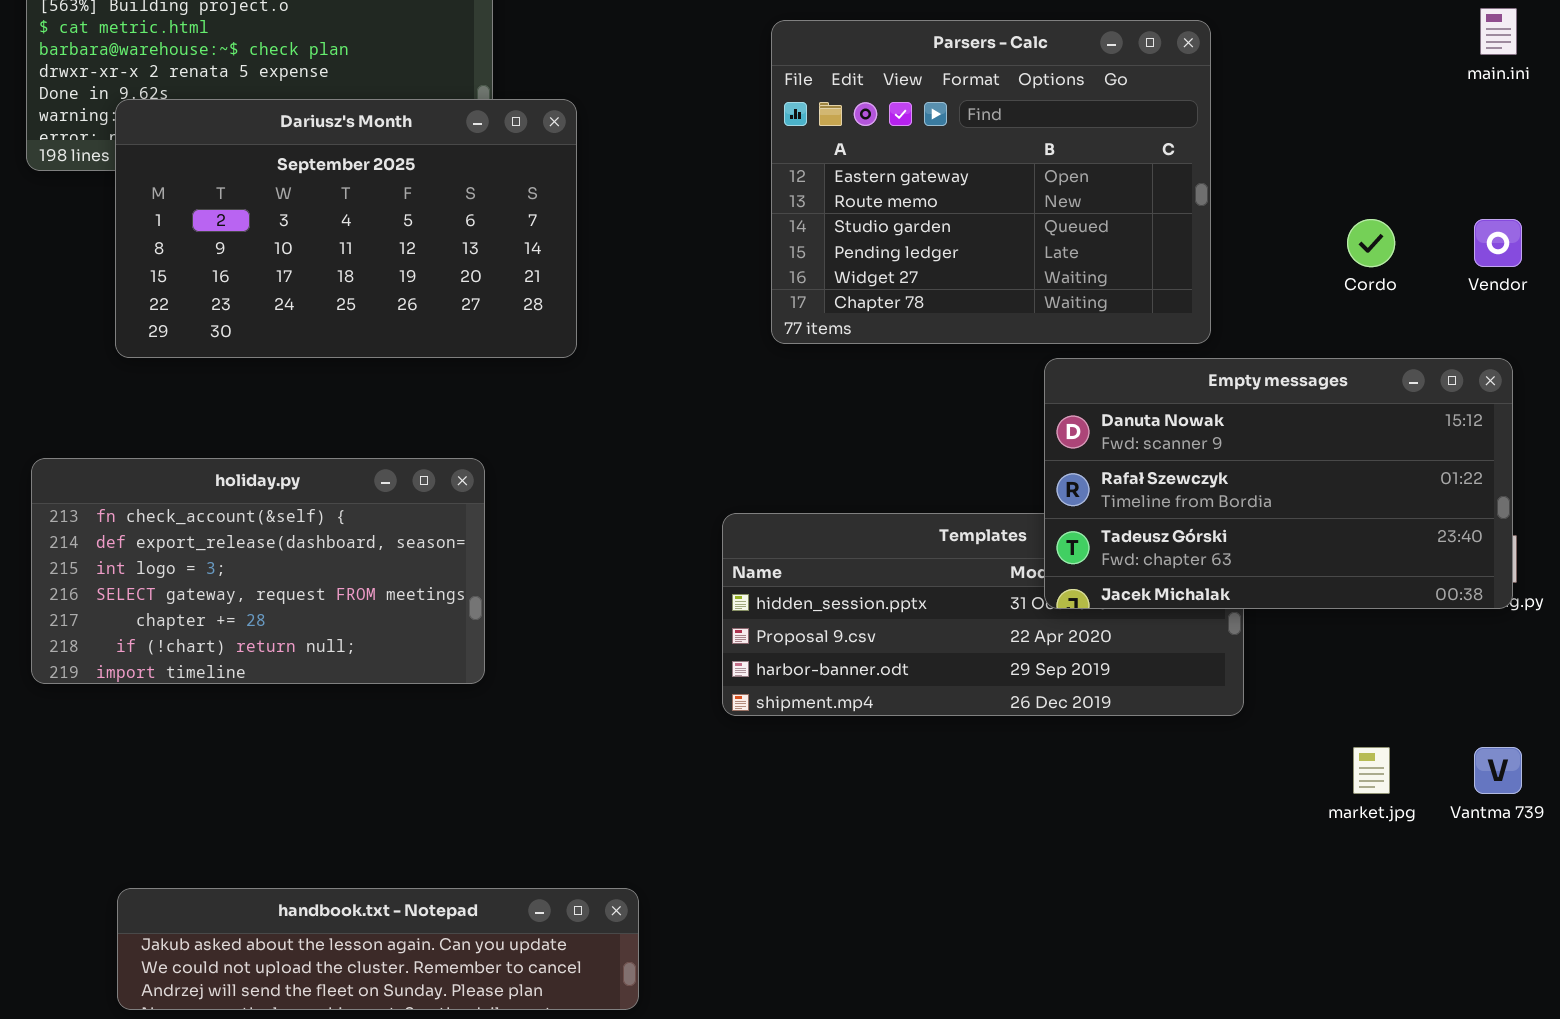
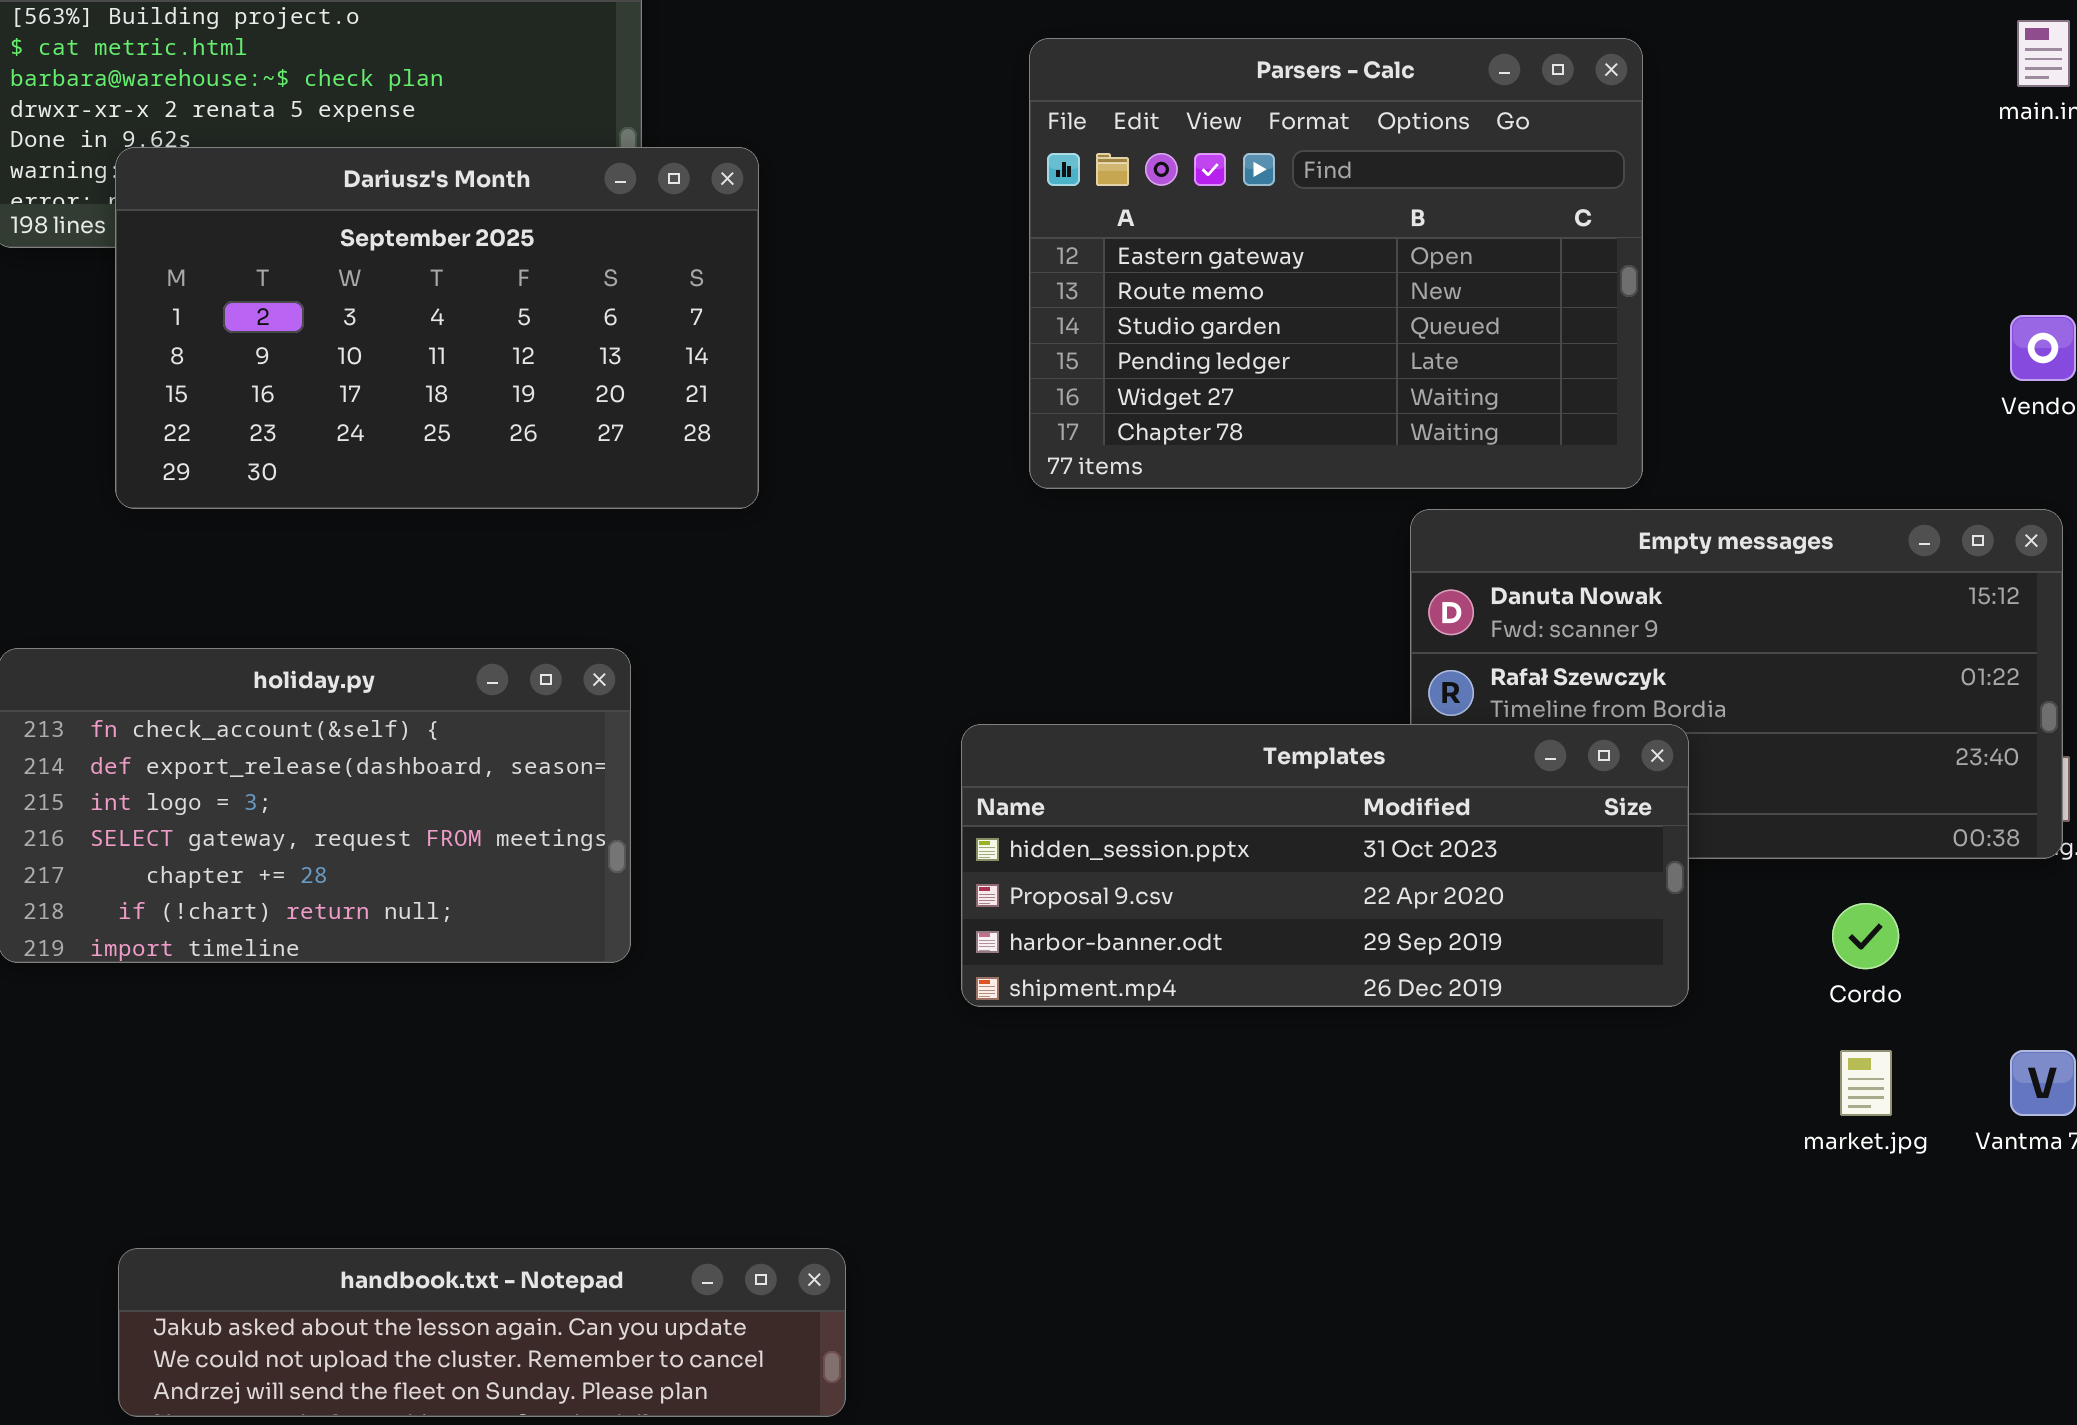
Cordo: [1347,219,1395,267] -> [1832,903,1899,969], moved
Templates: [722,513,1244,716] -> [961,724,1689,1007], raised

